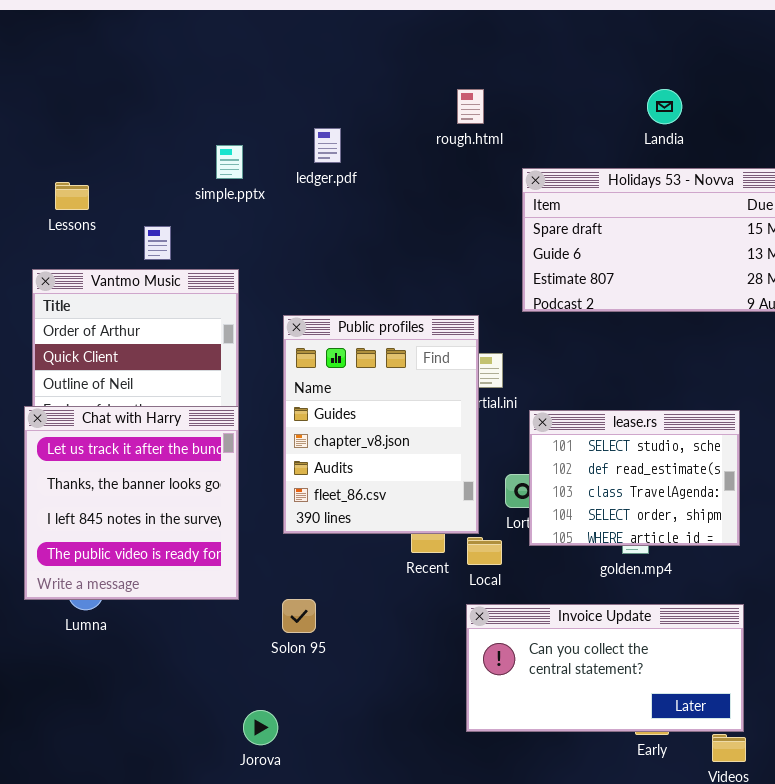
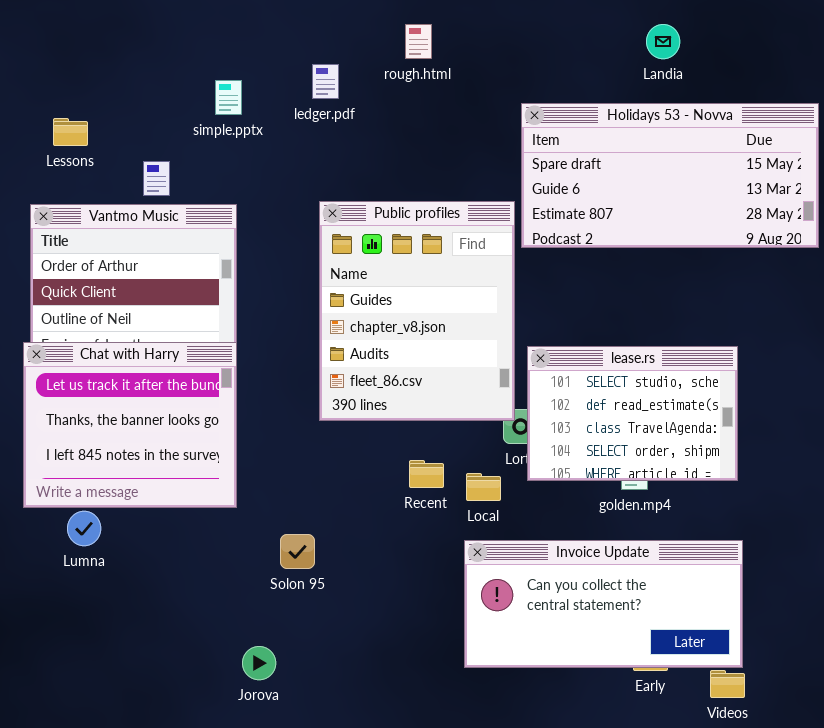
rough.html: [457,89,484,124] -> [405,24,432,59], moved
Public profiles: [283,315,479,534] -> [319,201,515,421], moved
Chat with Harry: [24,406,239,600] -> [23,342,237,508], resized

